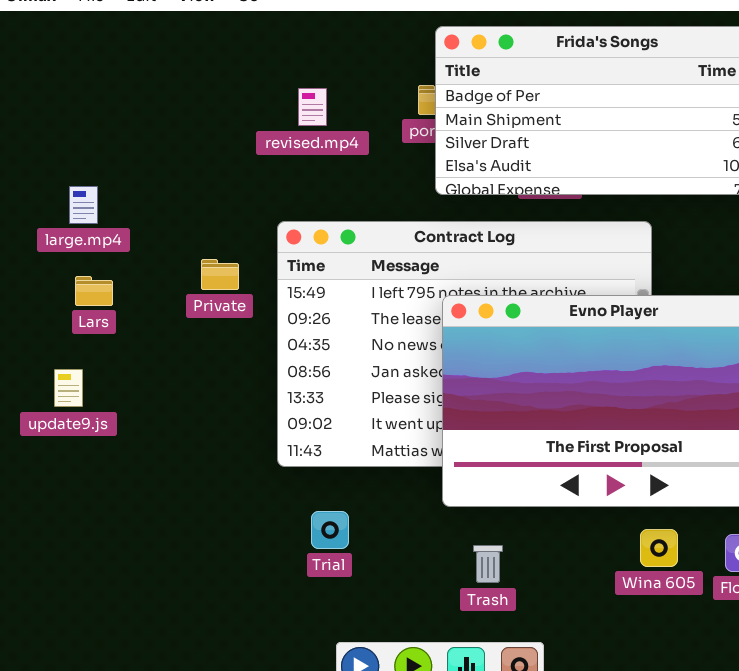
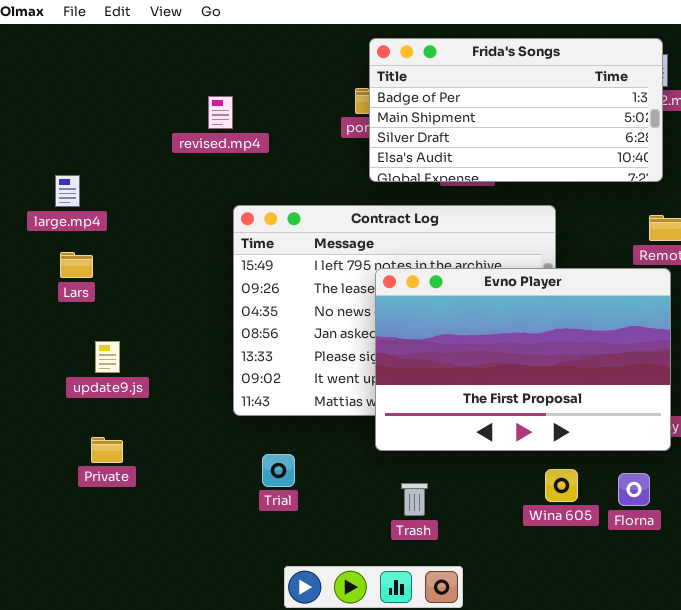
revised.mp4: [298,88,327,126] -> [208,96,233,129], moved
Private: [201,259,239,290] -> [91,437,123,463], moved
update9.js: [54,369,83,407] -> [95,341,120,373], moved

